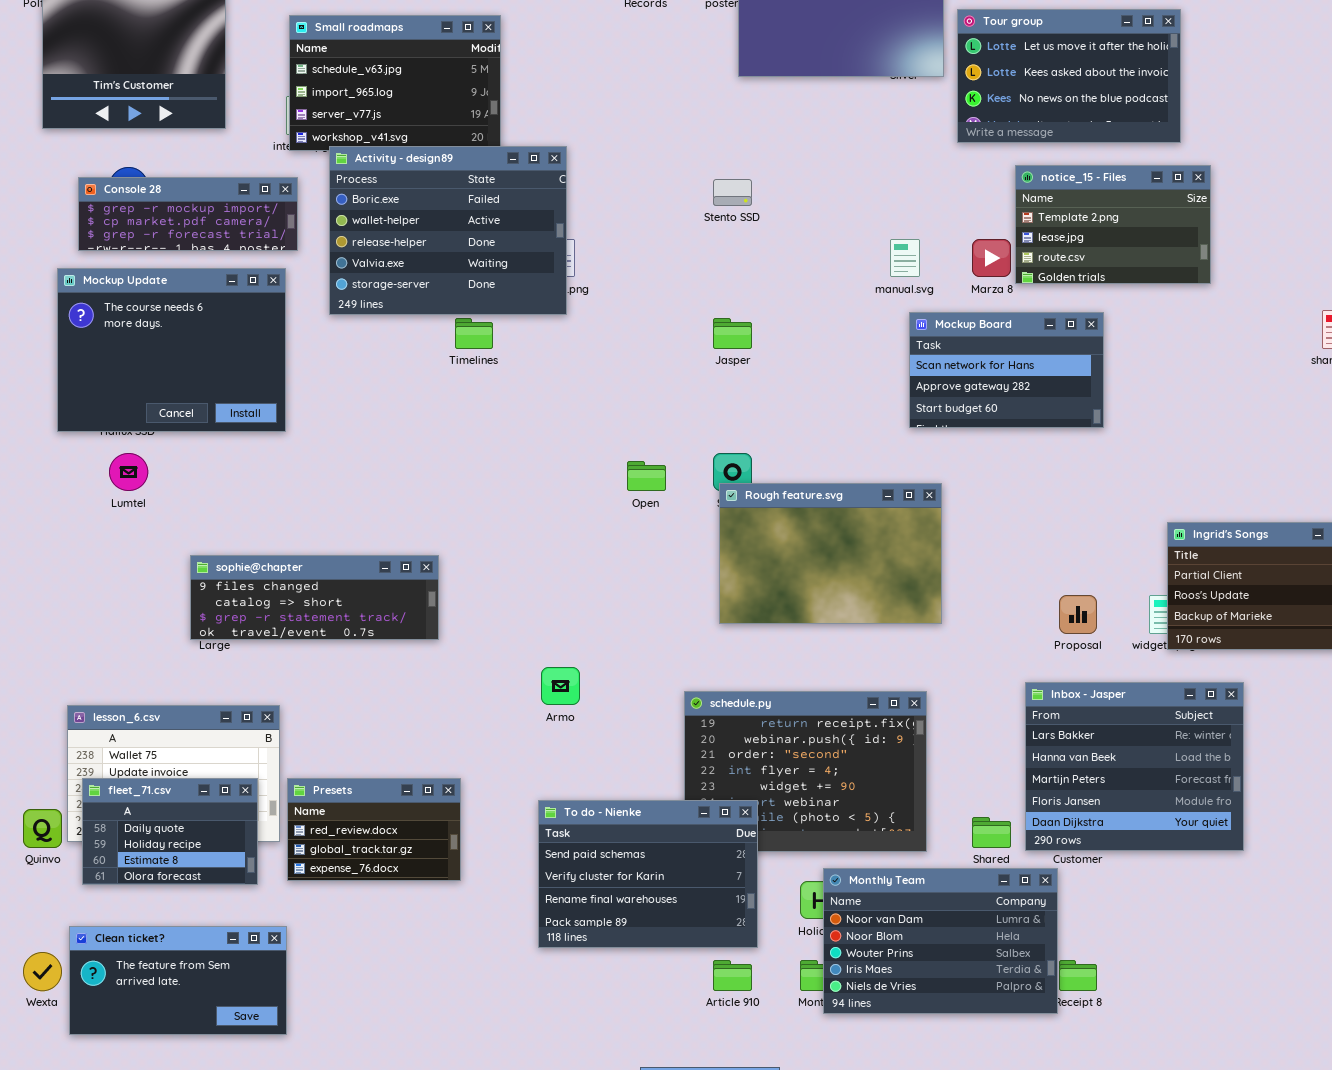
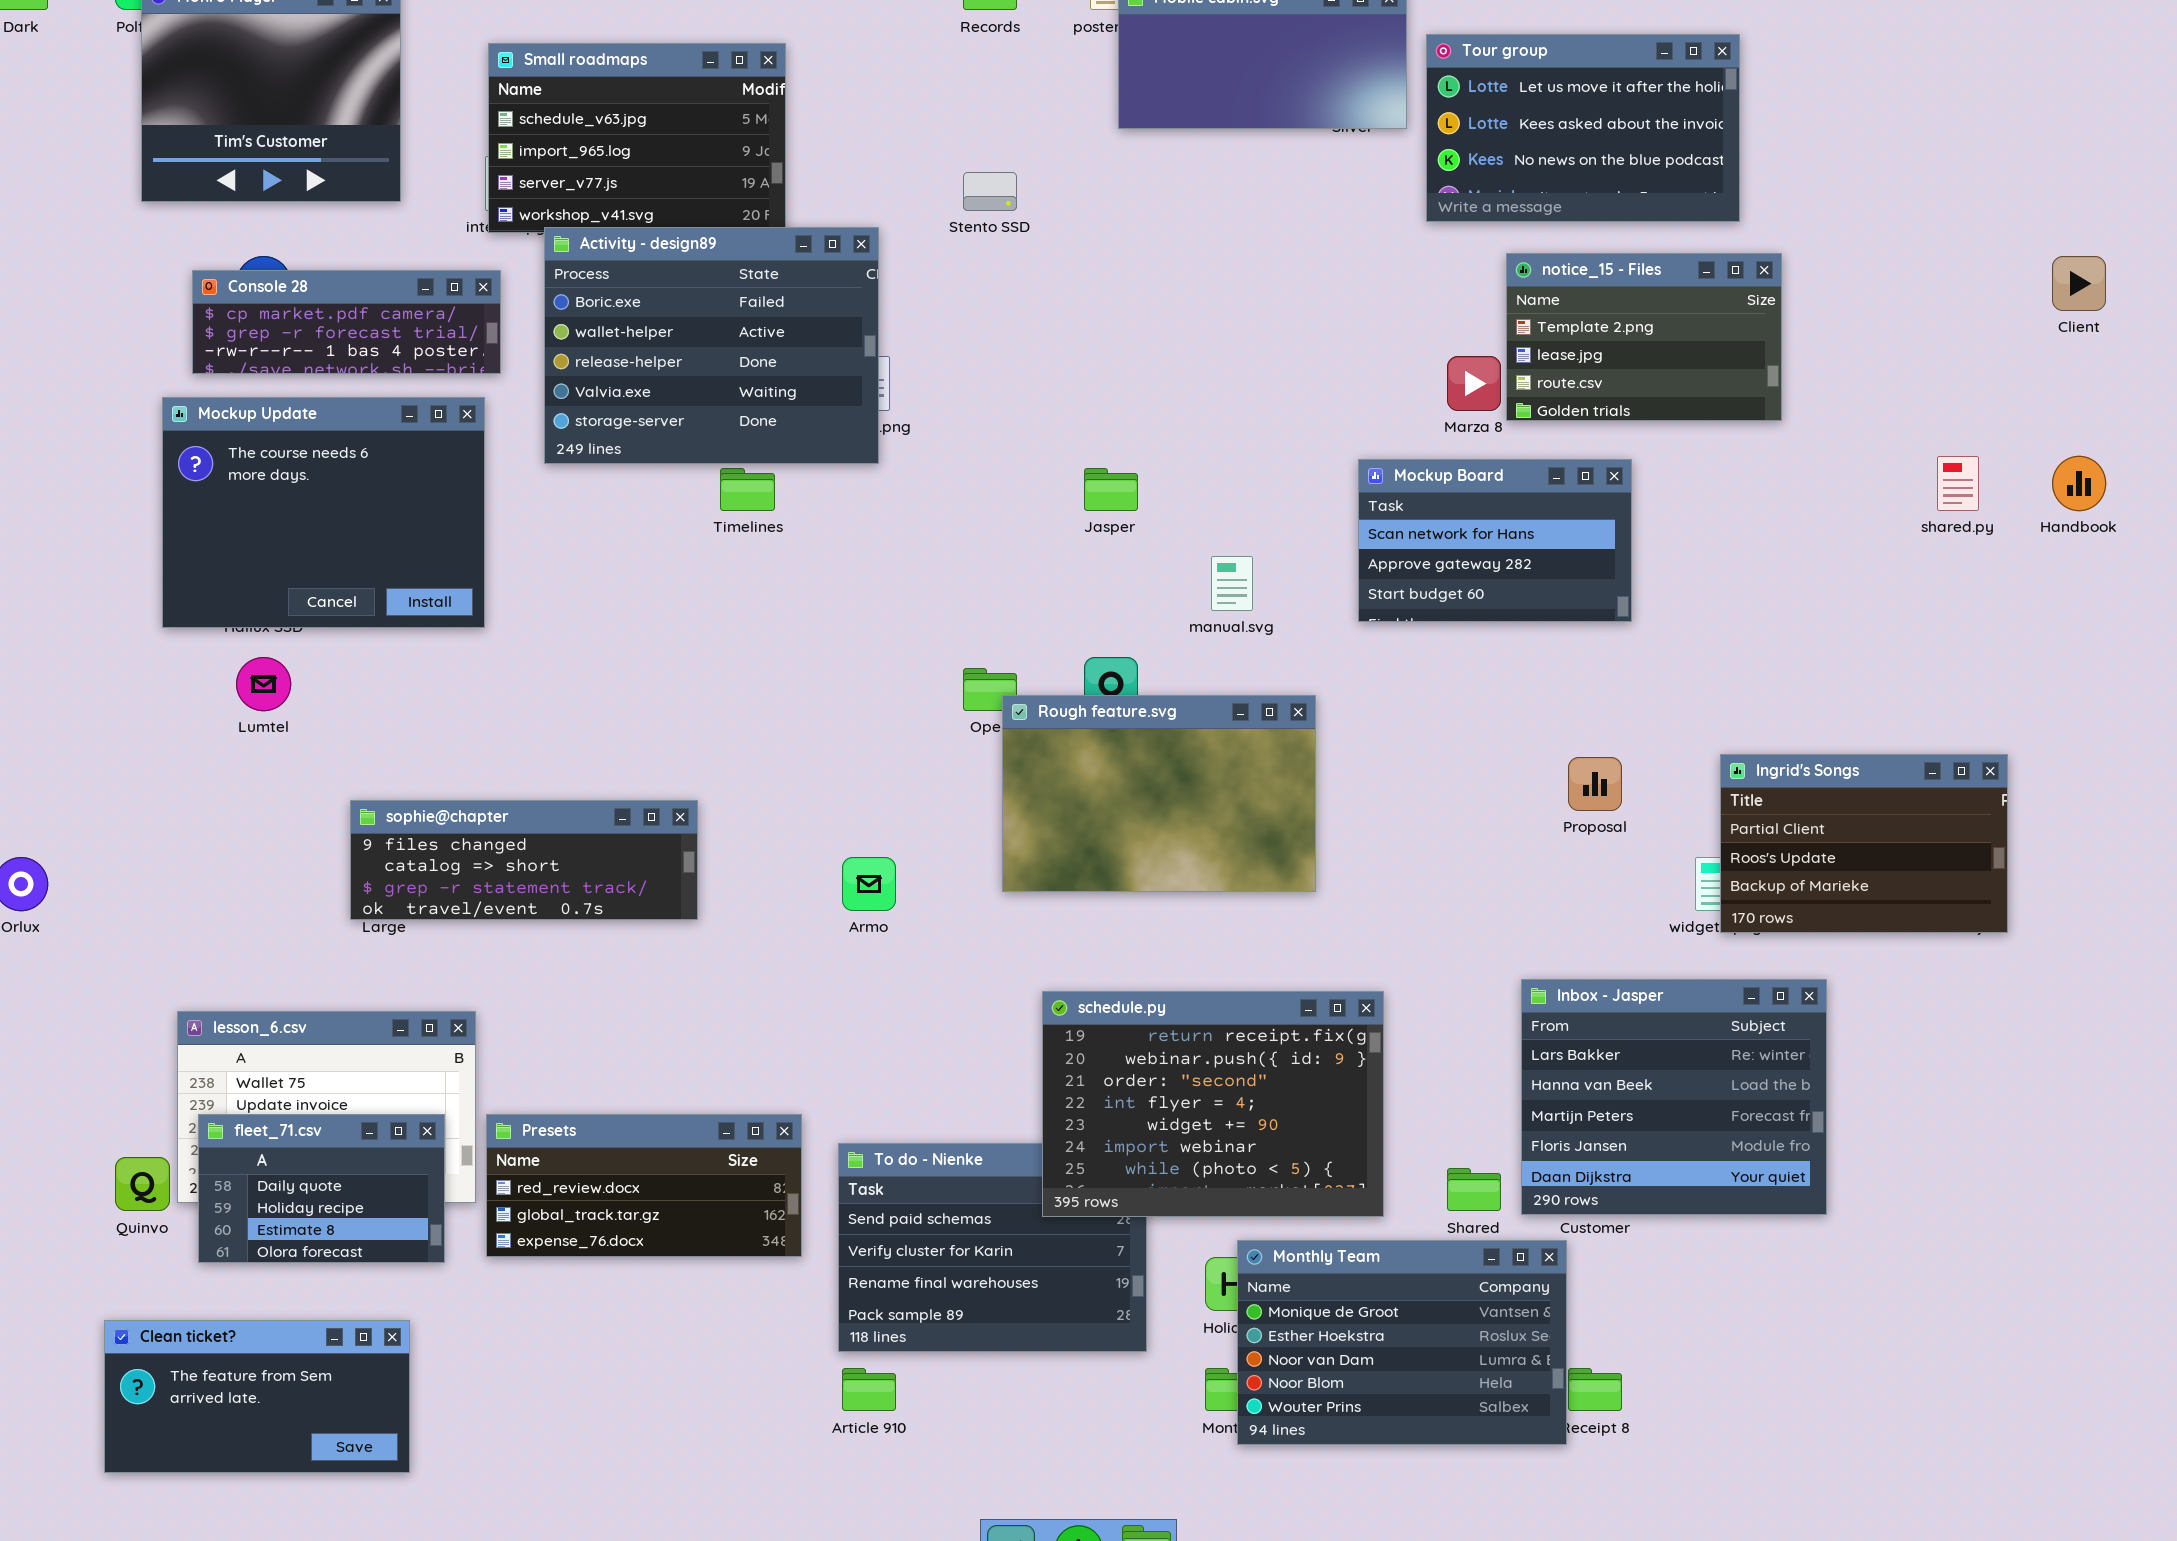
Console 28: [78,177,298,251] -> [192,270,501,374], scrolled down 1 row
Stento SSD: [713,179,752,206] -> [963,172,1017,211], moved
manual.svg: [890,239,920,277] -> [1211,556,1253,611], moved
Rough feature.svg: [719,483,942,624] -> [1002,695,1316,892], moved
Proposal: [1059,595,1097,634] -> [1568,757,1622,811], moved
Armo: [541,667,580,705] -> [842,857,896,911], moved
schedule.py: [684,691,927,852] -> [1042,991,1384,1217], raised
Presets: [287,778,461,881] -> [486,1114,802,1257], resized
Monthly Team: [823,868,1058,1014] -> [1237,1240,1567,1445], scrolled up 2 rows
Clean ticket?: [69,926,287,1035] -> [104,1320,410,1473], moved
Article 910: [713,960,752,991] -> [842,1368,896,1411], moved

